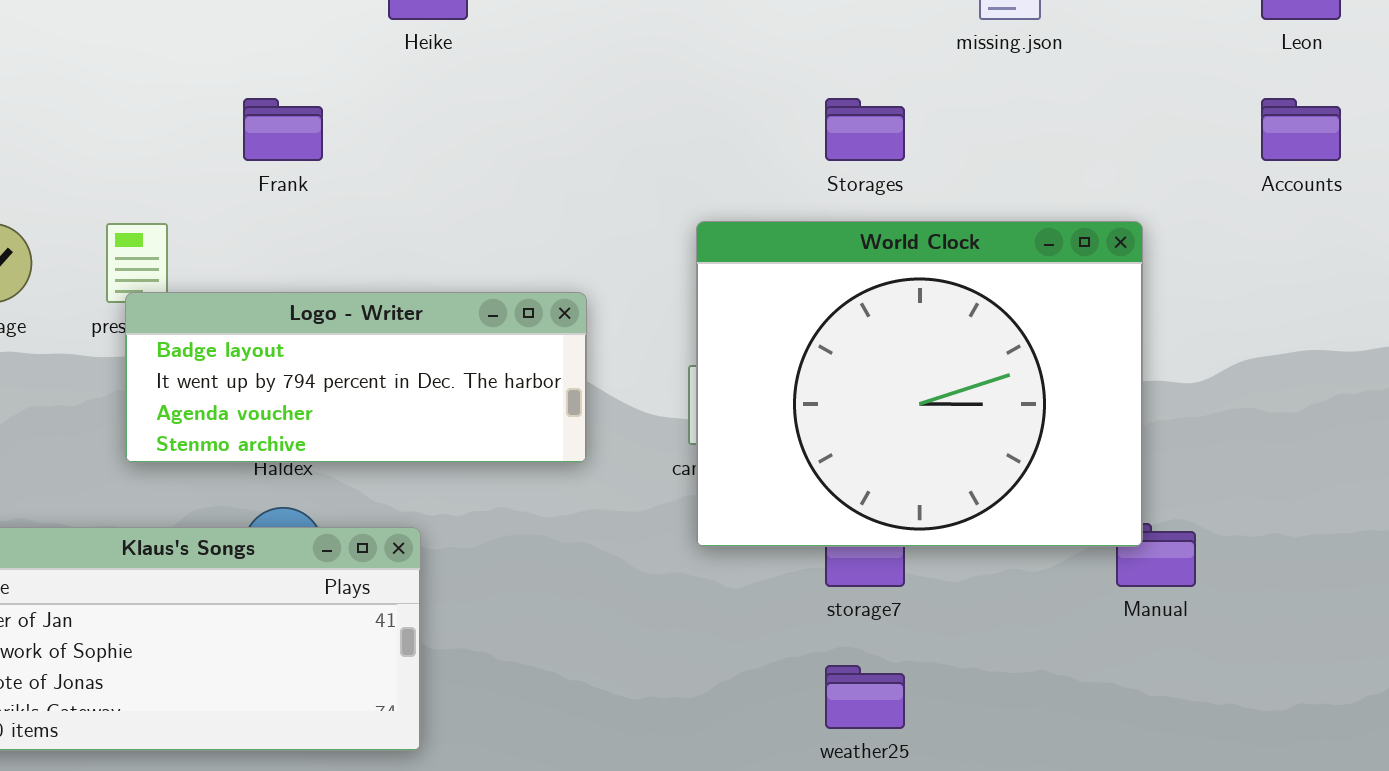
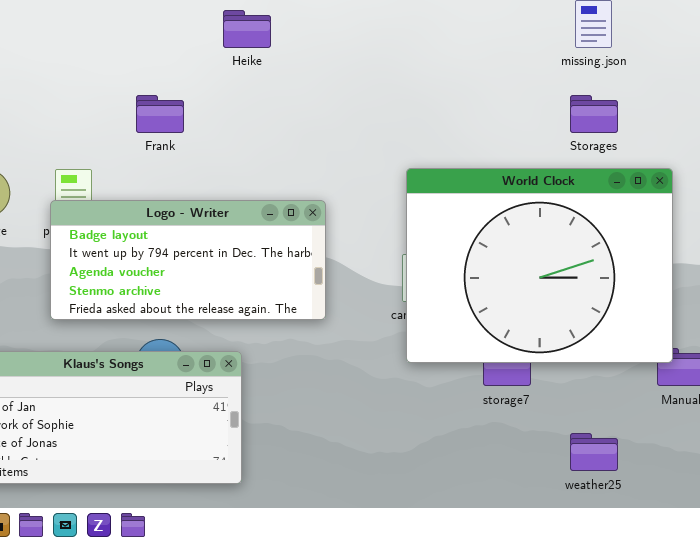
Storages: [825,98,905,161] -> [570,95,618,133], moved
Logo - Writer: [125,292,587,463] -> [50,200,326,320], moved, resized
weather25: [825,665,905,729] -> [570,433,618,471], moved

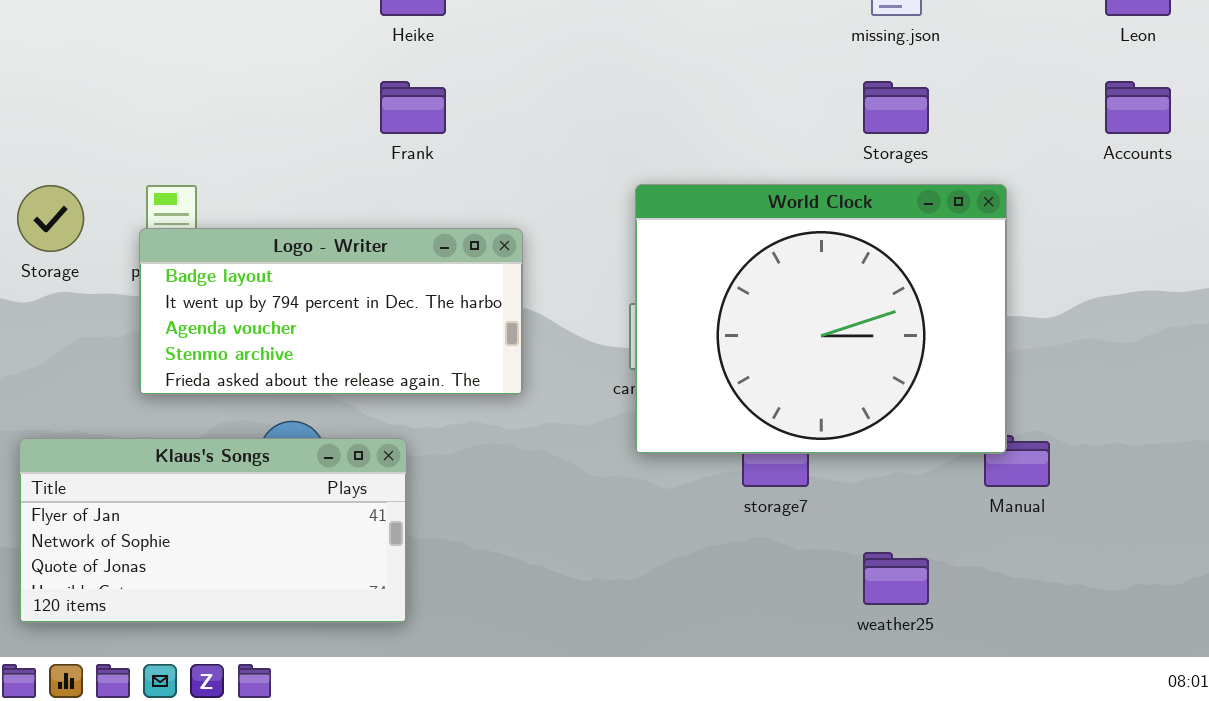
Frank: [136,95,184,133] -> [380,81,446,134], moved

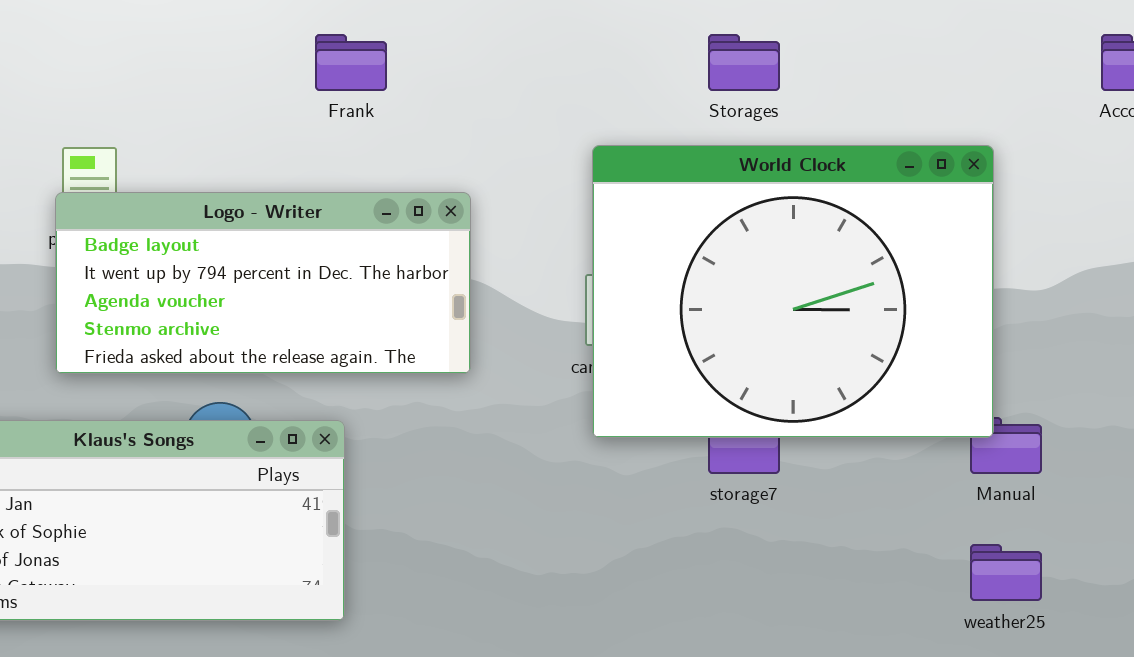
Storages: [863,81,929,134] -> [708,34,780,91], moved
weather25: [863,552,929,605] -> [970,544,1042,601], moved

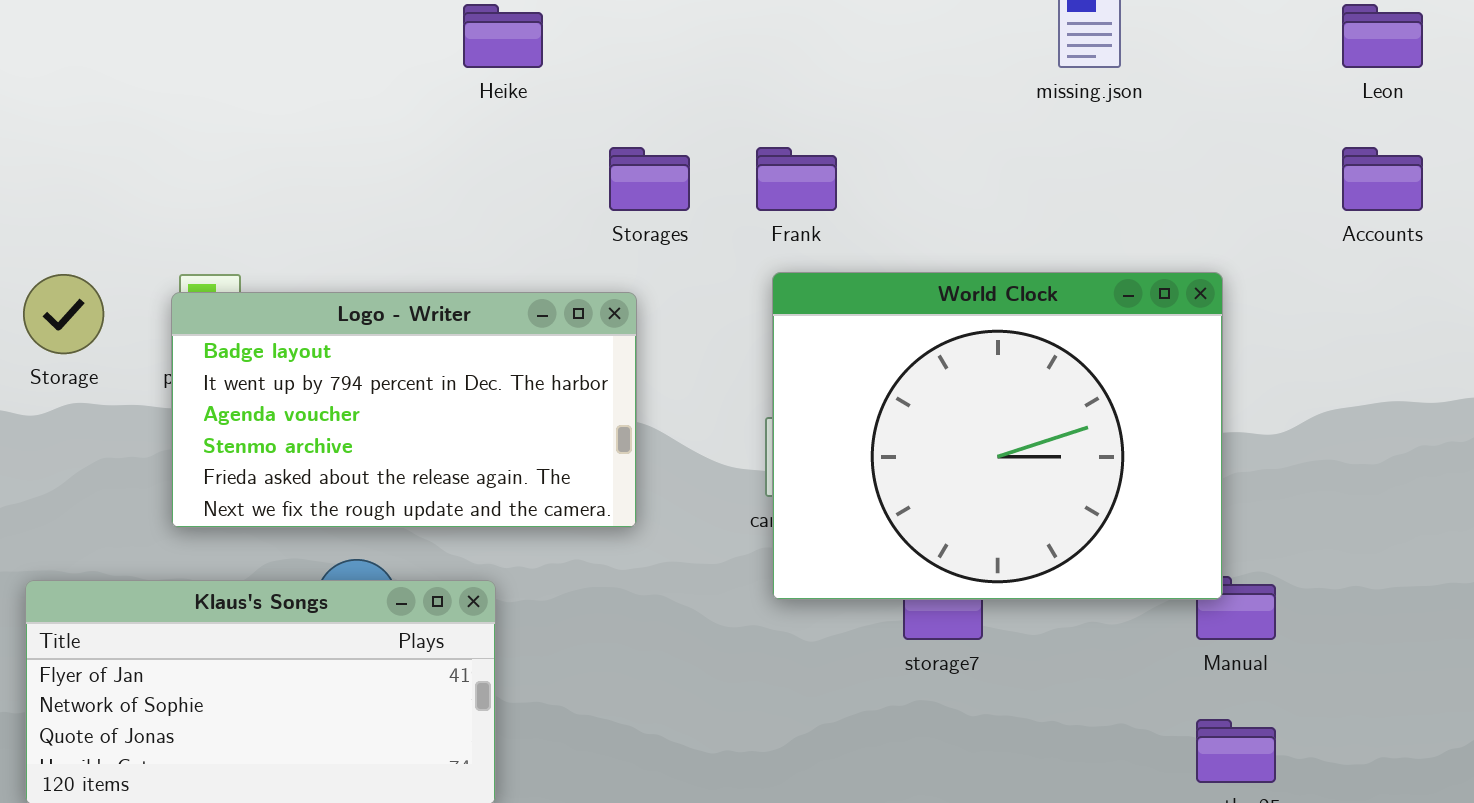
Frank: [315,34,387,91] -> [756,147,837,211], moved
Storages: [708,34,780,91] -> [609,147,690,211], moved
Logo - Writer: [55,192,471,374] -> [171,292,637,528], resized

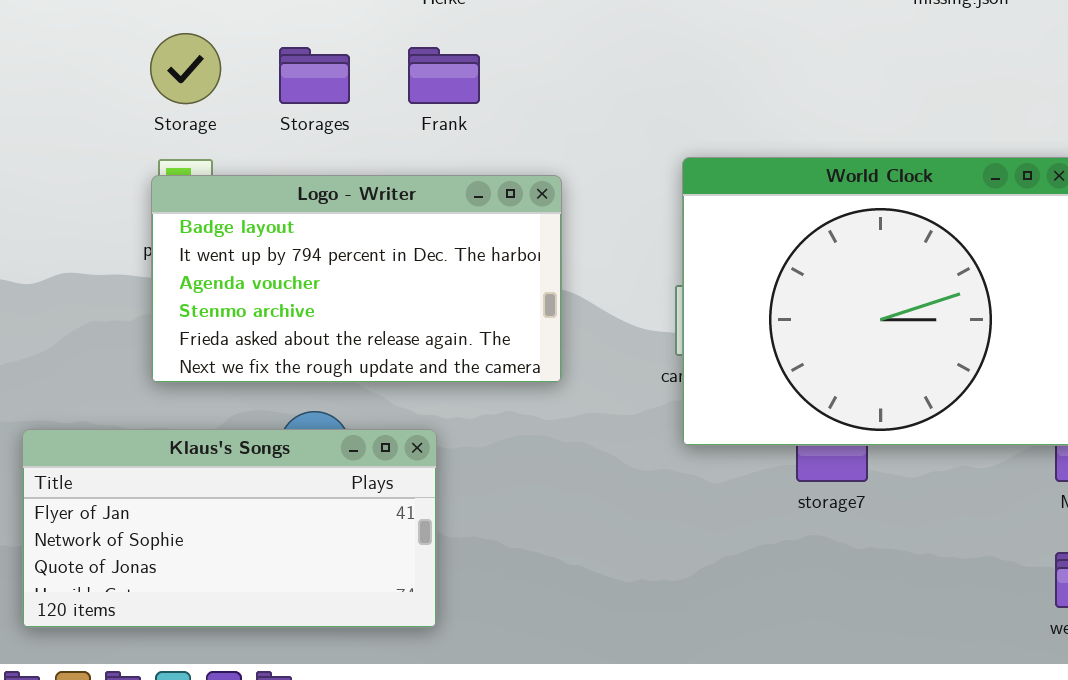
Storages: [609,147,690,211] -> [279,47,350,104], moved
Frank: [756,147,837,211] -> [408,47,480,104], moved
Storage: [23,274,104,354] -> [150,33,221,104], moved

